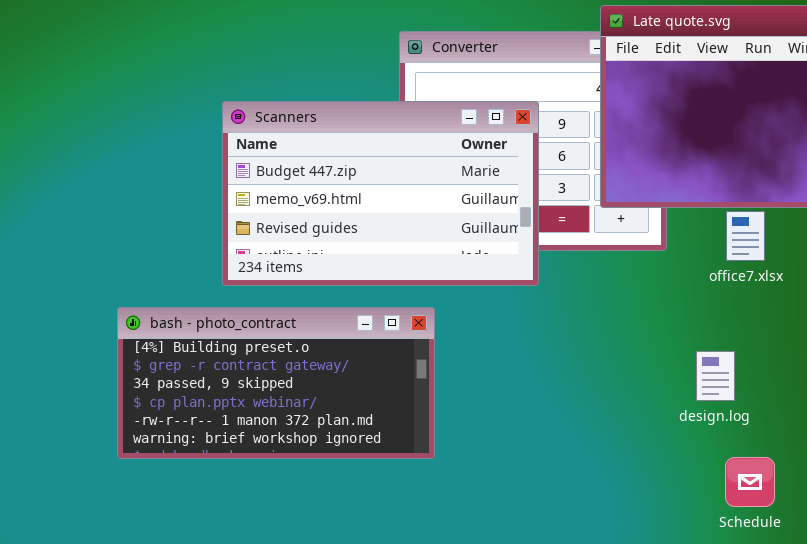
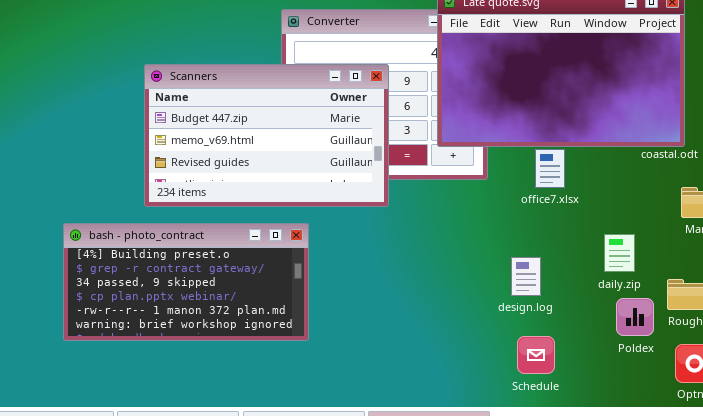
Schedule: [725,457,775,507] -> [517,336,555,374], moved

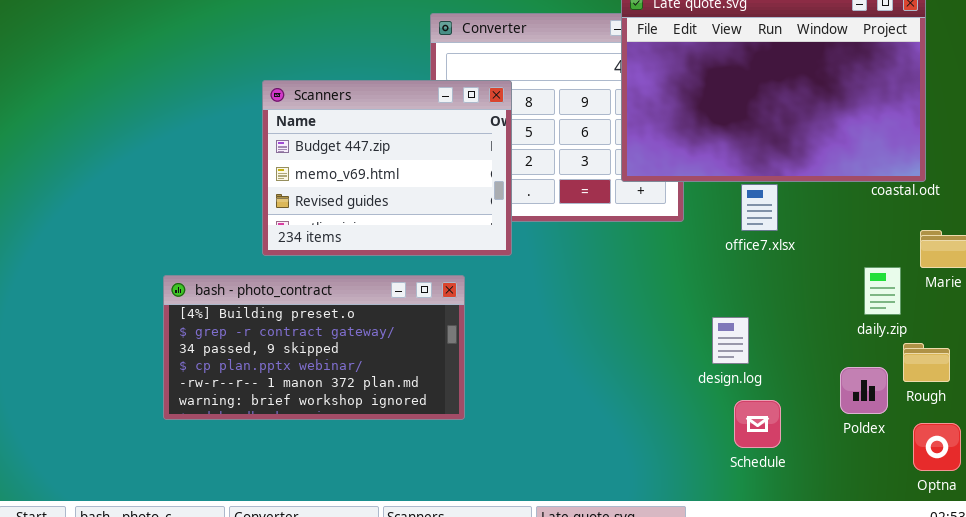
Scanners: [144,64,389,207] -> [262,80,512,256], resized
daily.zip: [604,234,635,272] -> [864,267,901,315], moved
Schedule: [517,336,555,374] -> [734,400,781,448], moved

